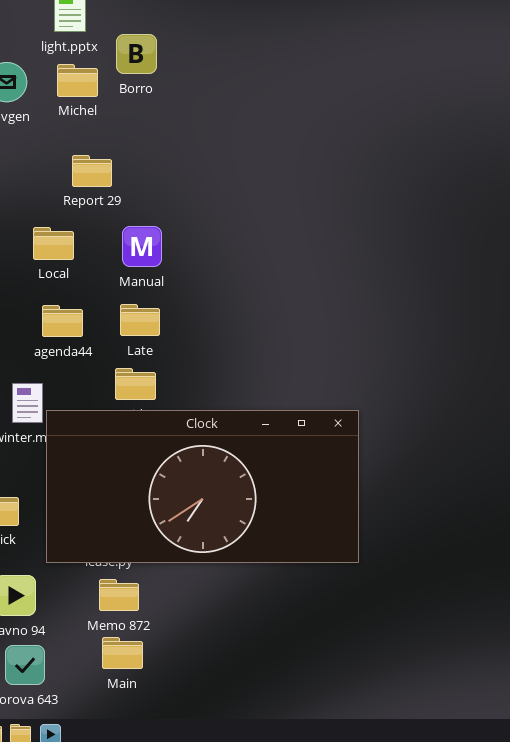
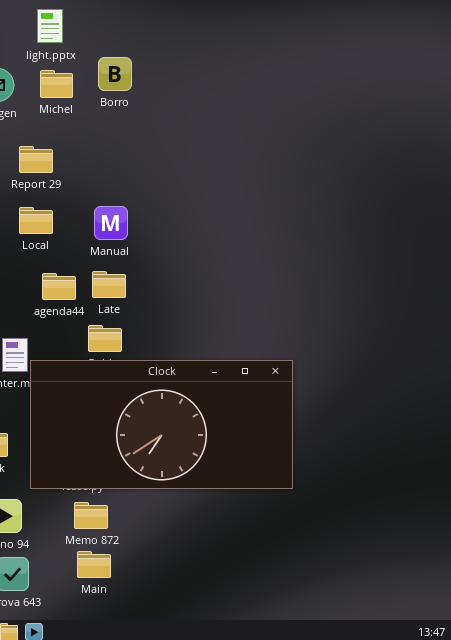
Borro: [116,34,157,74] -> [98,57,132,91], moved
Report 29: [72,155,112,187] -> [19,146,53,173], moved
agenda44: [42,305,83,337] -> [42,273,76,300], moved

